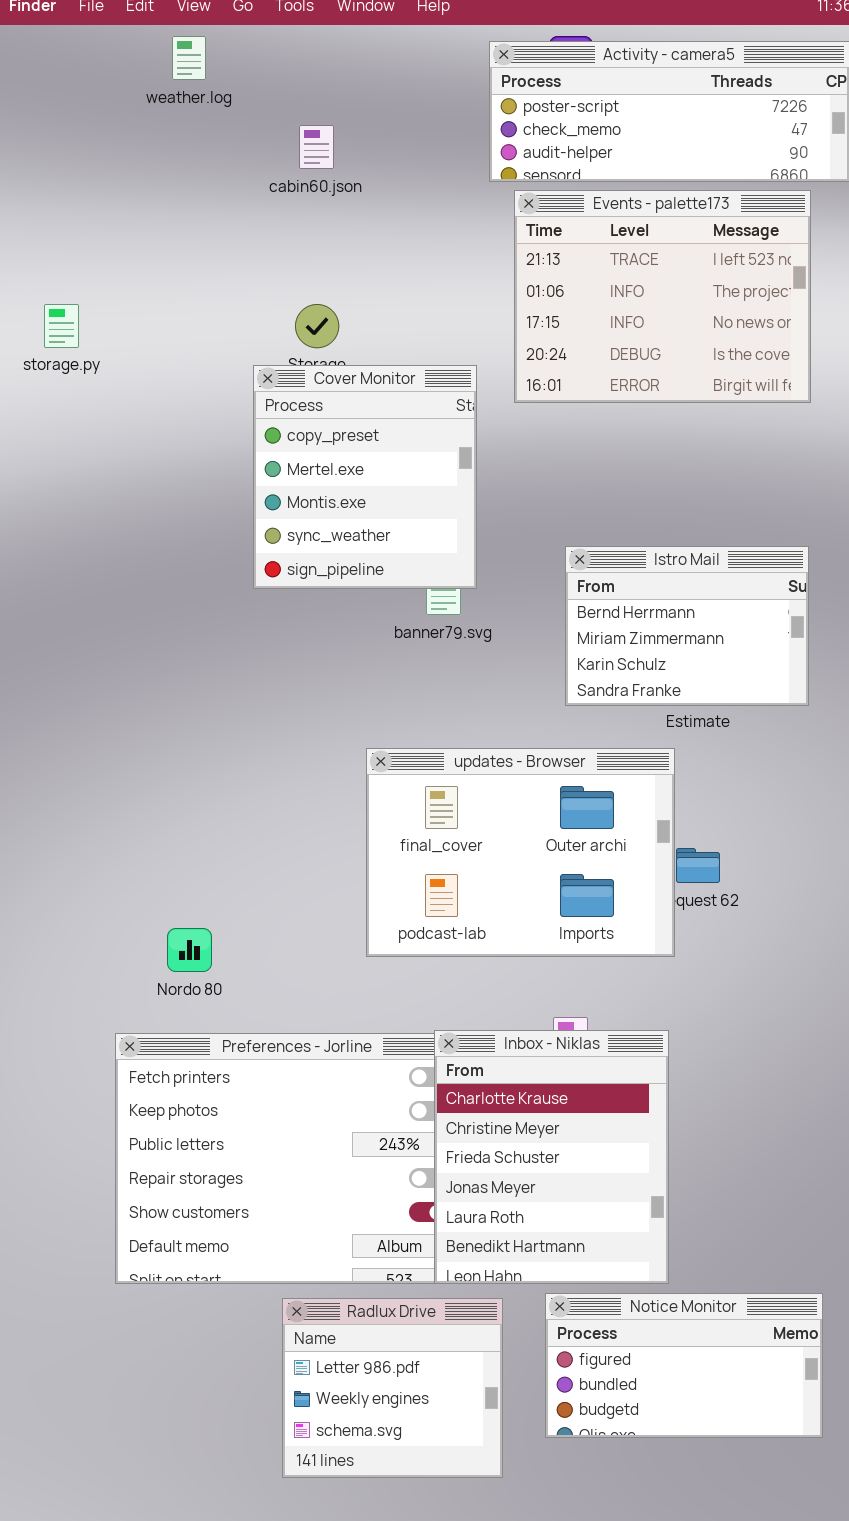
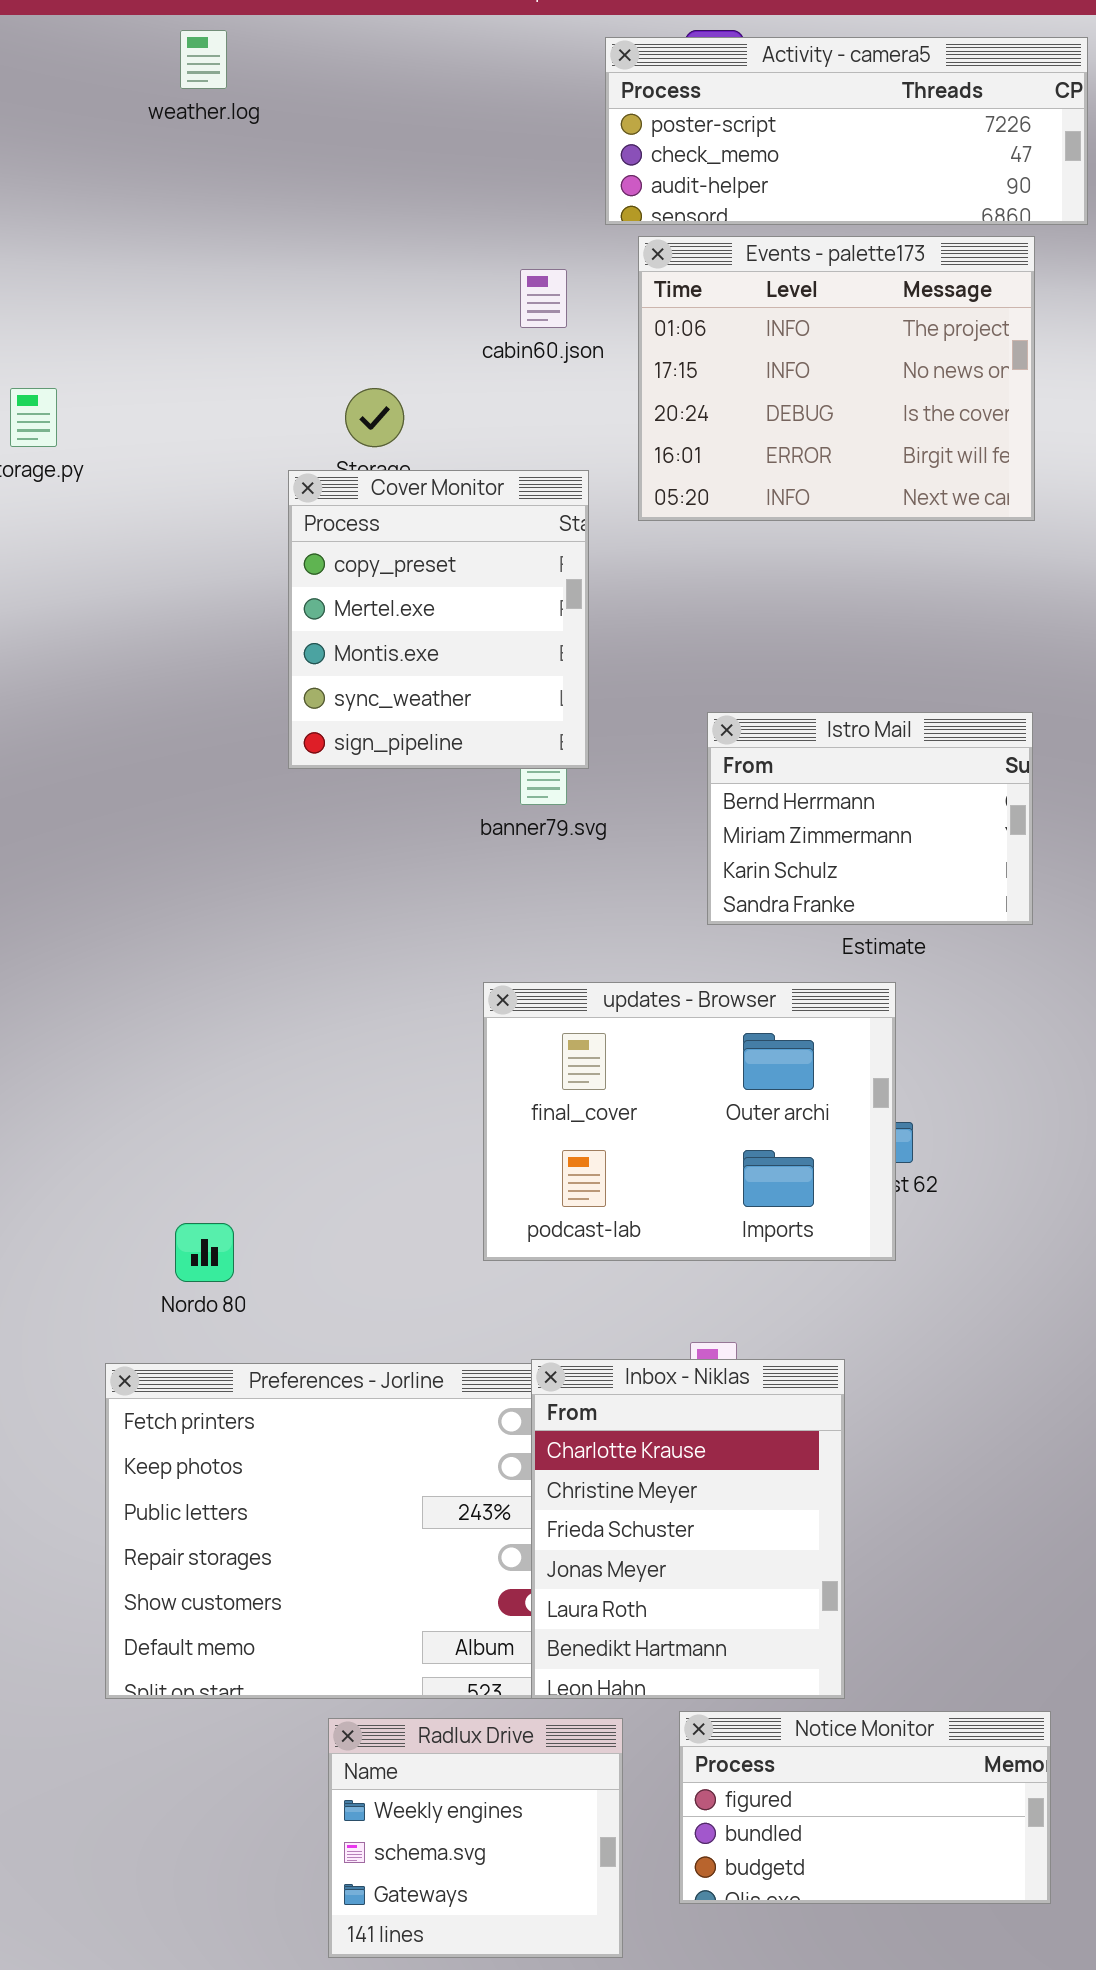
cabin60.json: [299,125,334,169] -> [520,269,567,328], moved
Events - palette173: [514,190,811,403] -> [638,236,1035,521], scrolled down 1 row
updates - Browser: [366,748,675,957] -> [483,982,896,1261], moved
Radlux Drive: [282,1298,503,1478] -> [328,1718,623,1958], scrolled down 1 row

